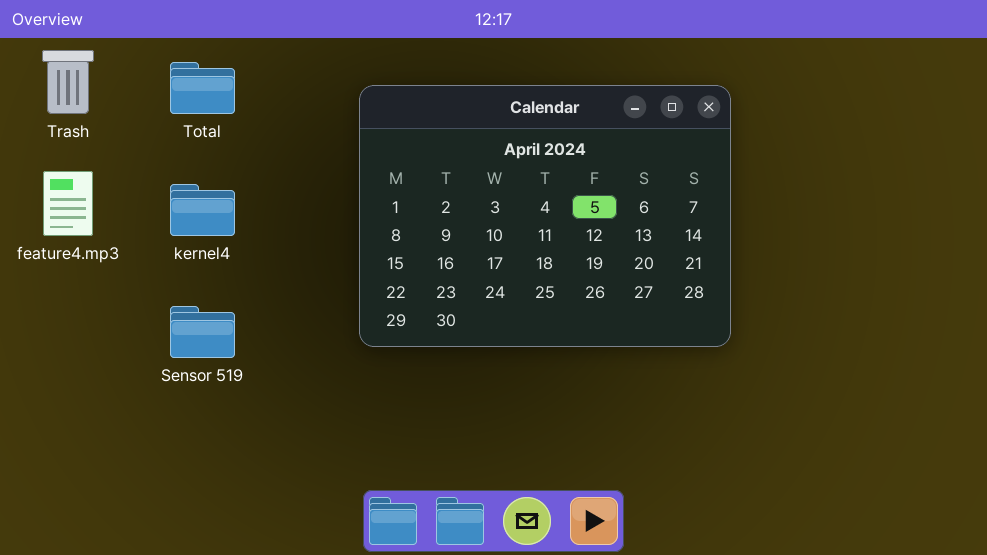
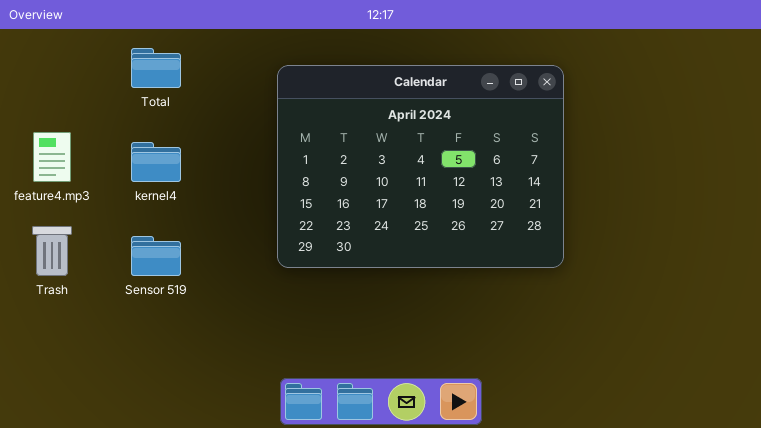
Trash: [42,50,94,114] -> [32,226,72,276], moved

